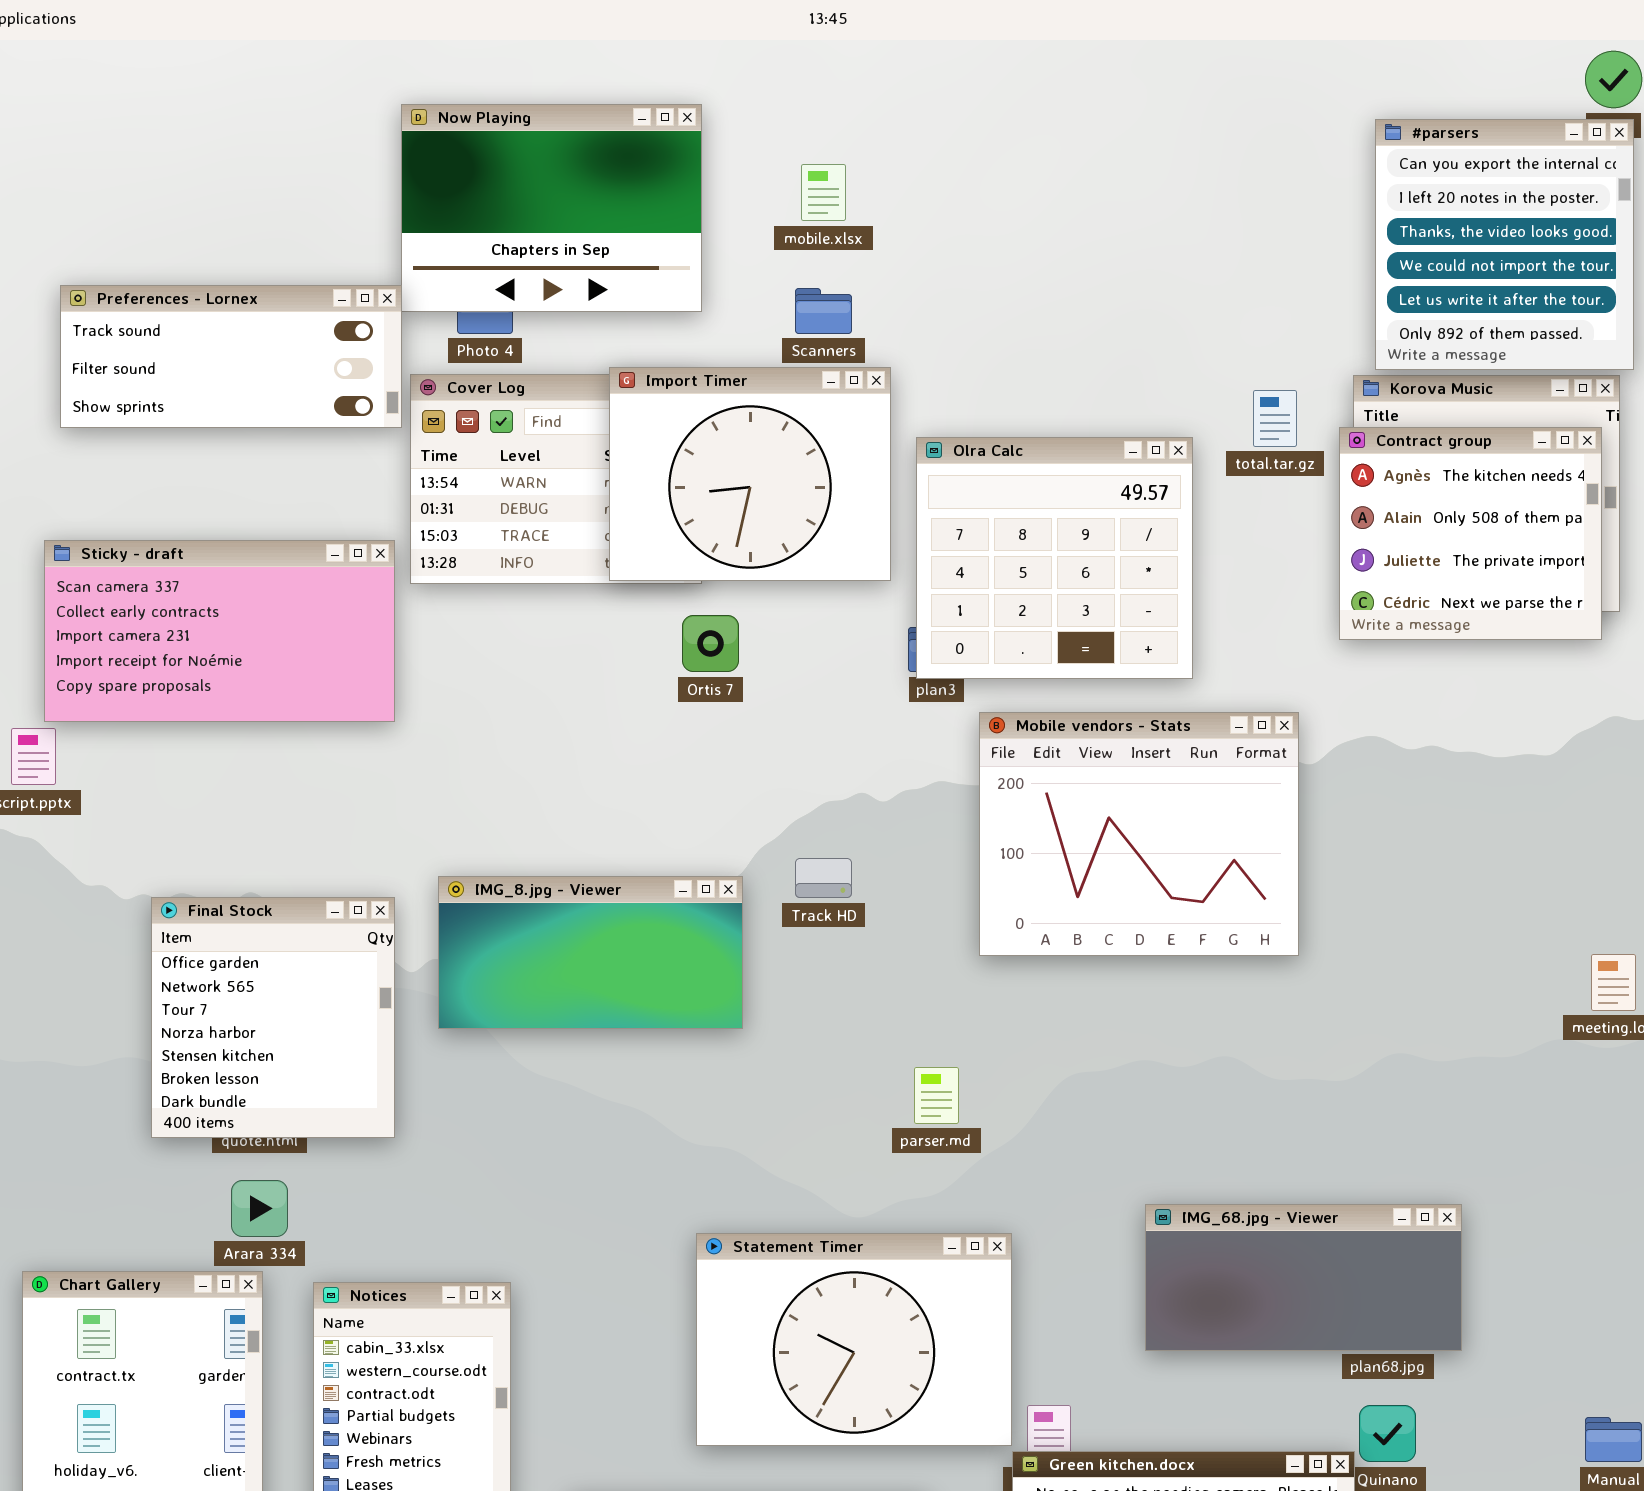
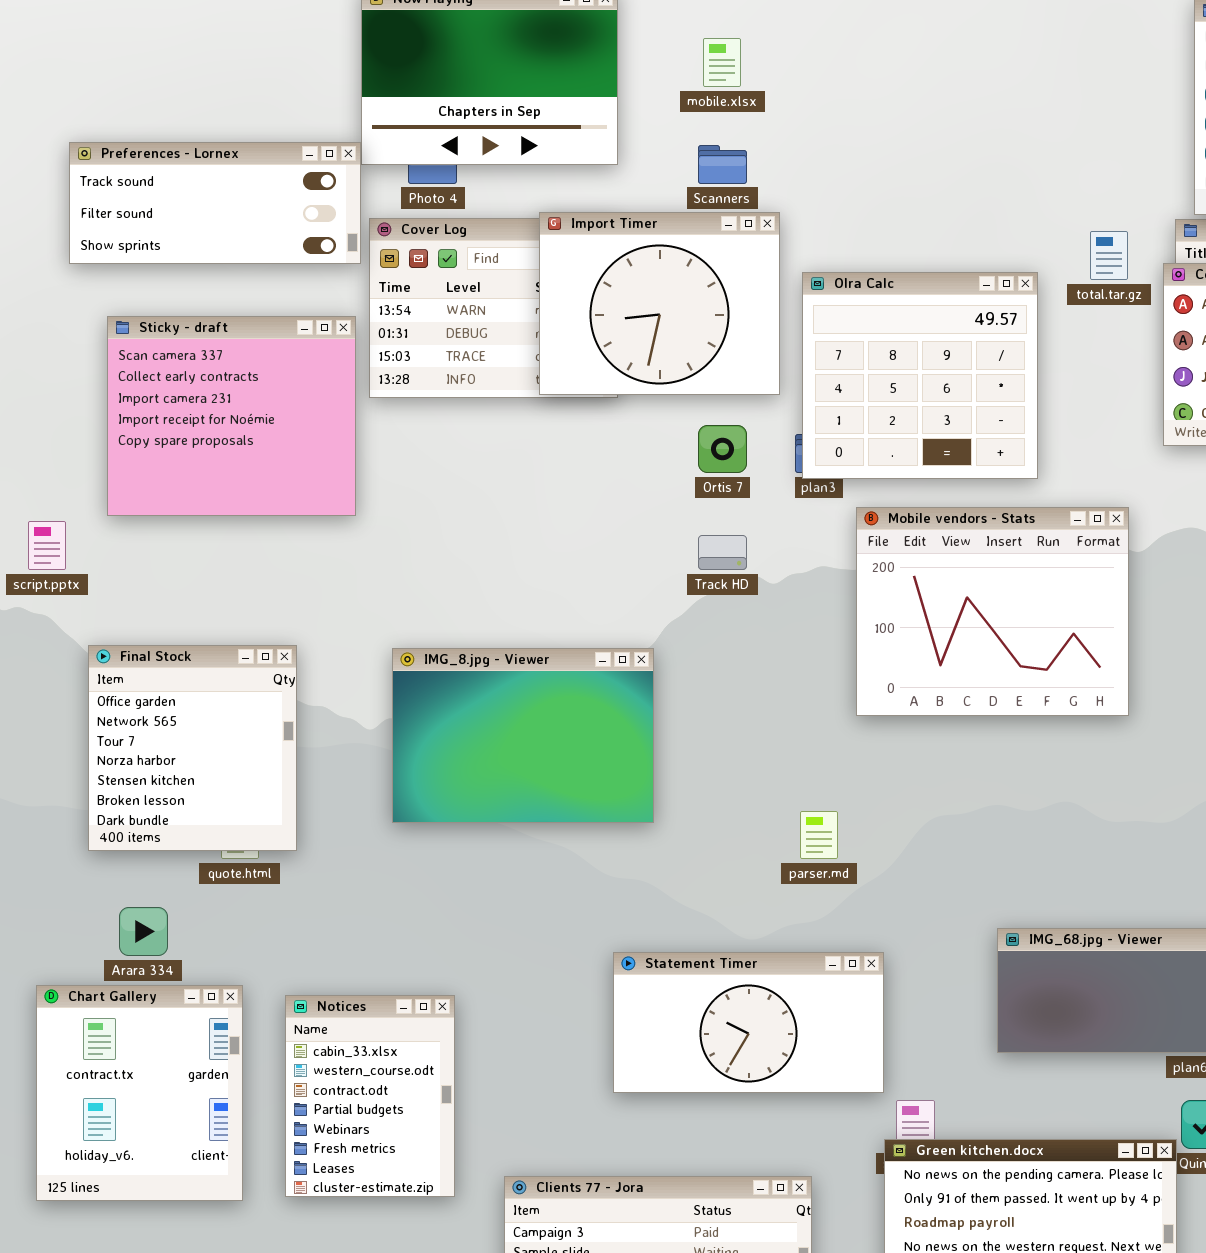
Sticky - draft: [44,540,395,722] -> [107,316,356,516], resized
Ortis 7: [682,615,739,672] -> [698,425,747,473], moved
Track HD: [795,858,852,898] -> [698,535,747,570], moved
IMG_8.jpg - Viewer: [438,876,743,1029] -> [392,648,654,823], resized
Final Stock: [151,897,395,1138] -> [88,645,297,851], moved
Arara 334: [231,1180,288,1237] -> [119,907,168,956], moved
Statement Timer: [696,1233,1012,1446] -> [613,952,884,1093], resized

